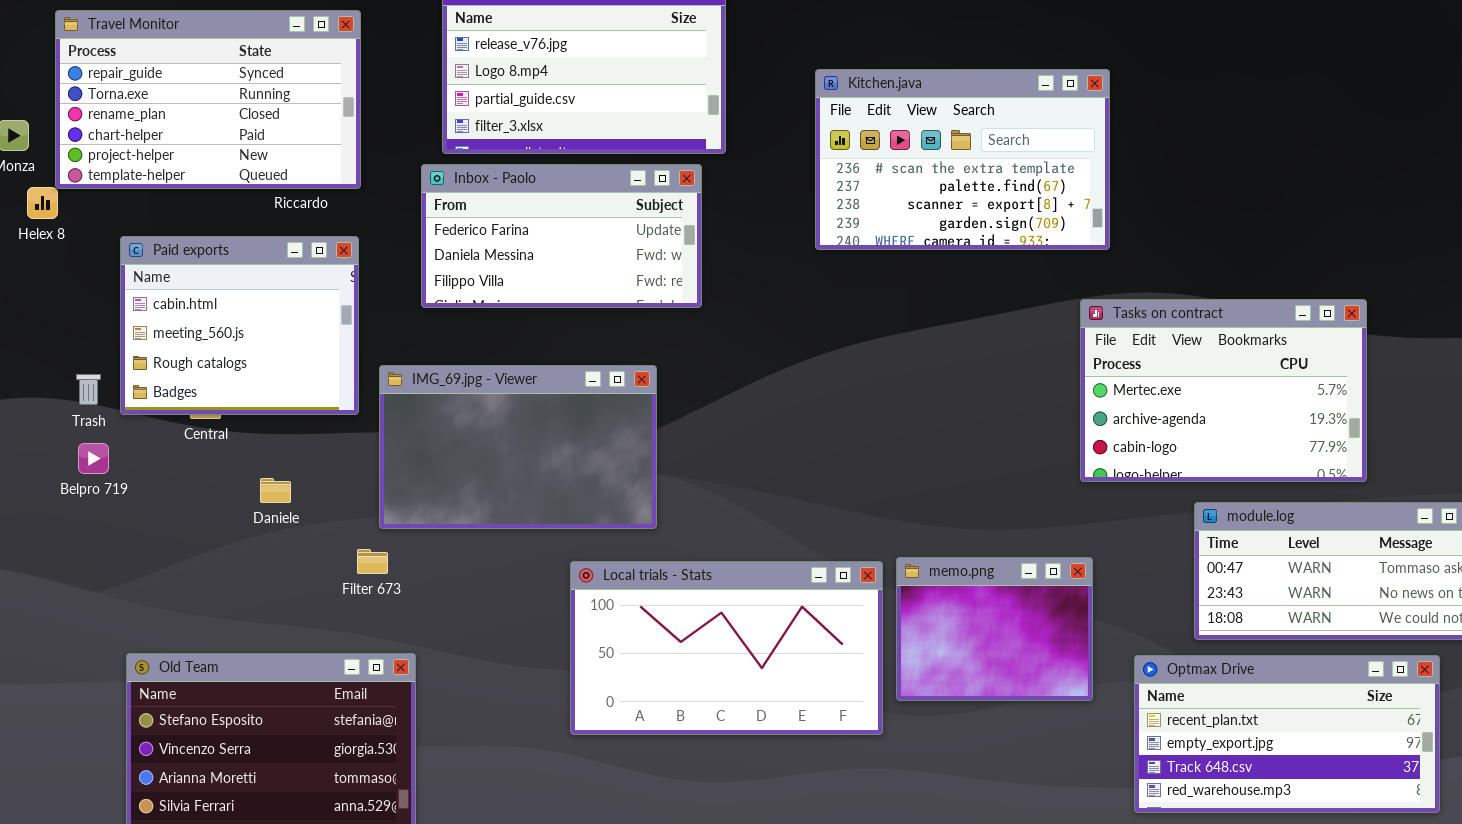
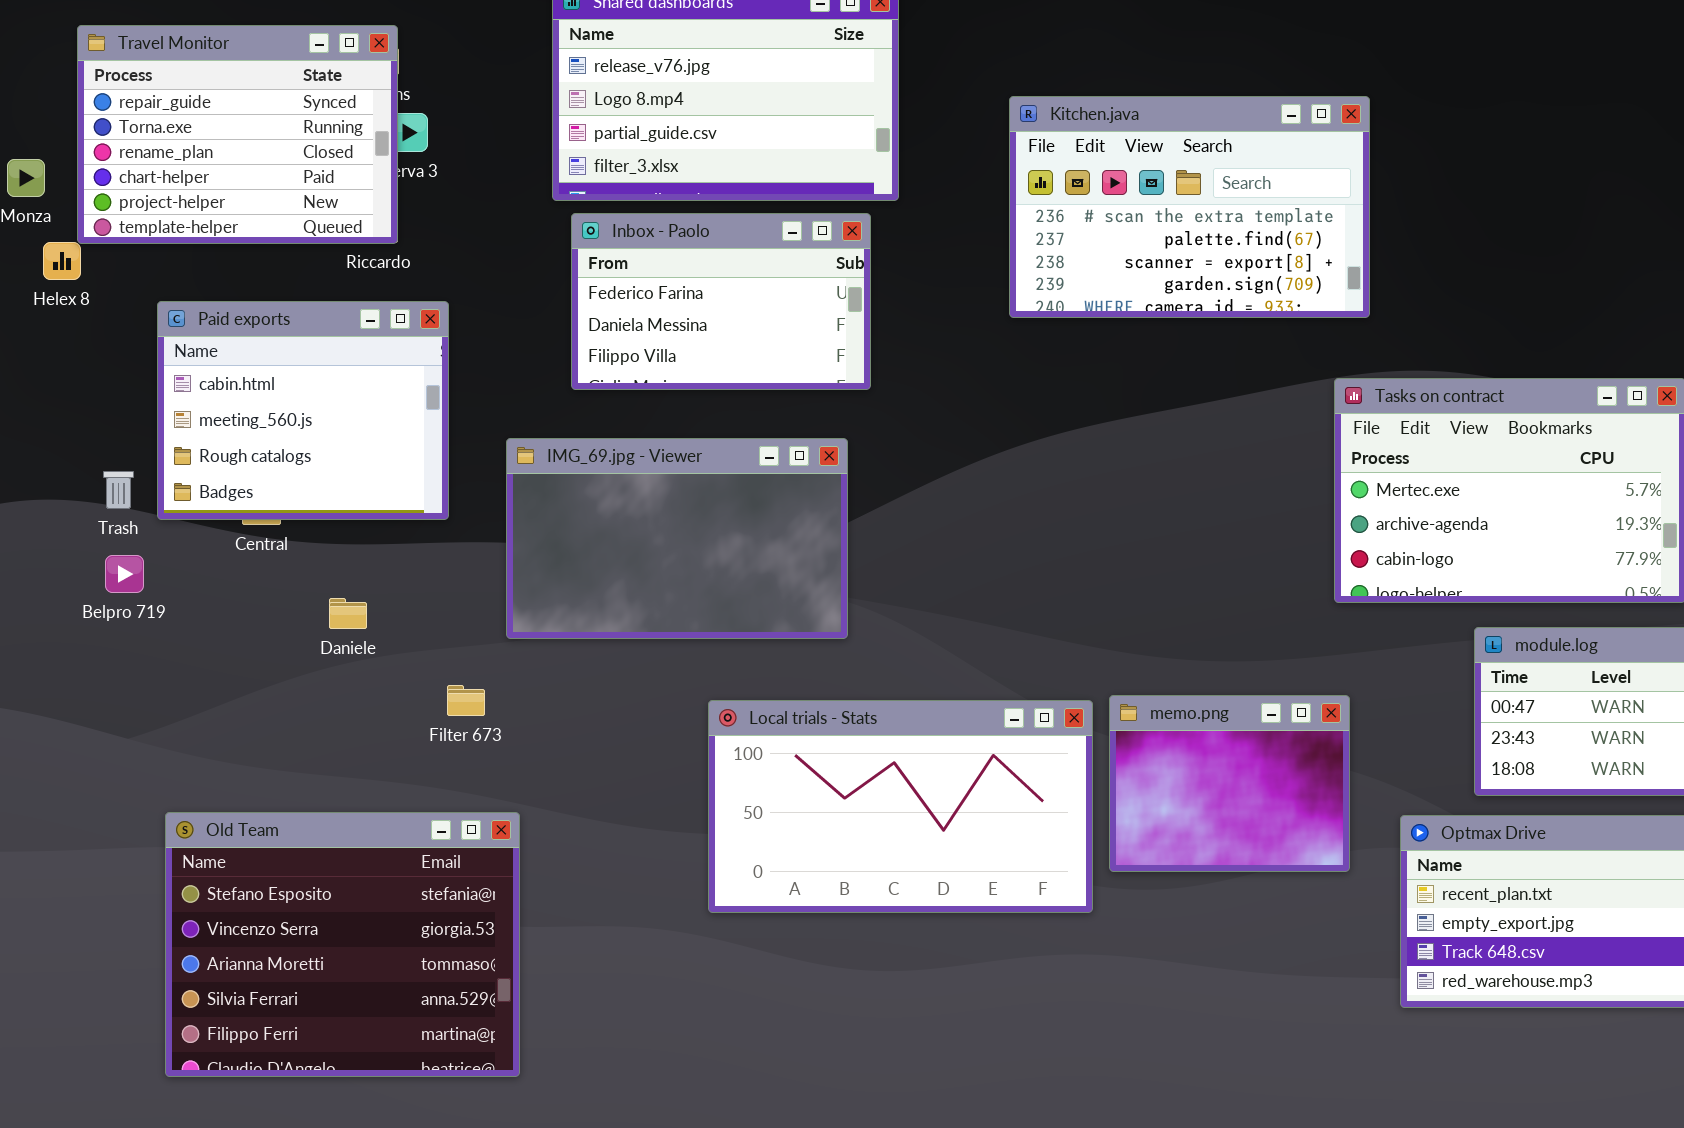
Travel Monitor: [55,10,361,189] -> [77,25,398,244], resized
Inbox - Paolo: [421,164,702,308] -> [571,213,871,390], resized
IMG_69.jpg - Viewer: [379,365,657,529] -> [506,438,848,639], moved

